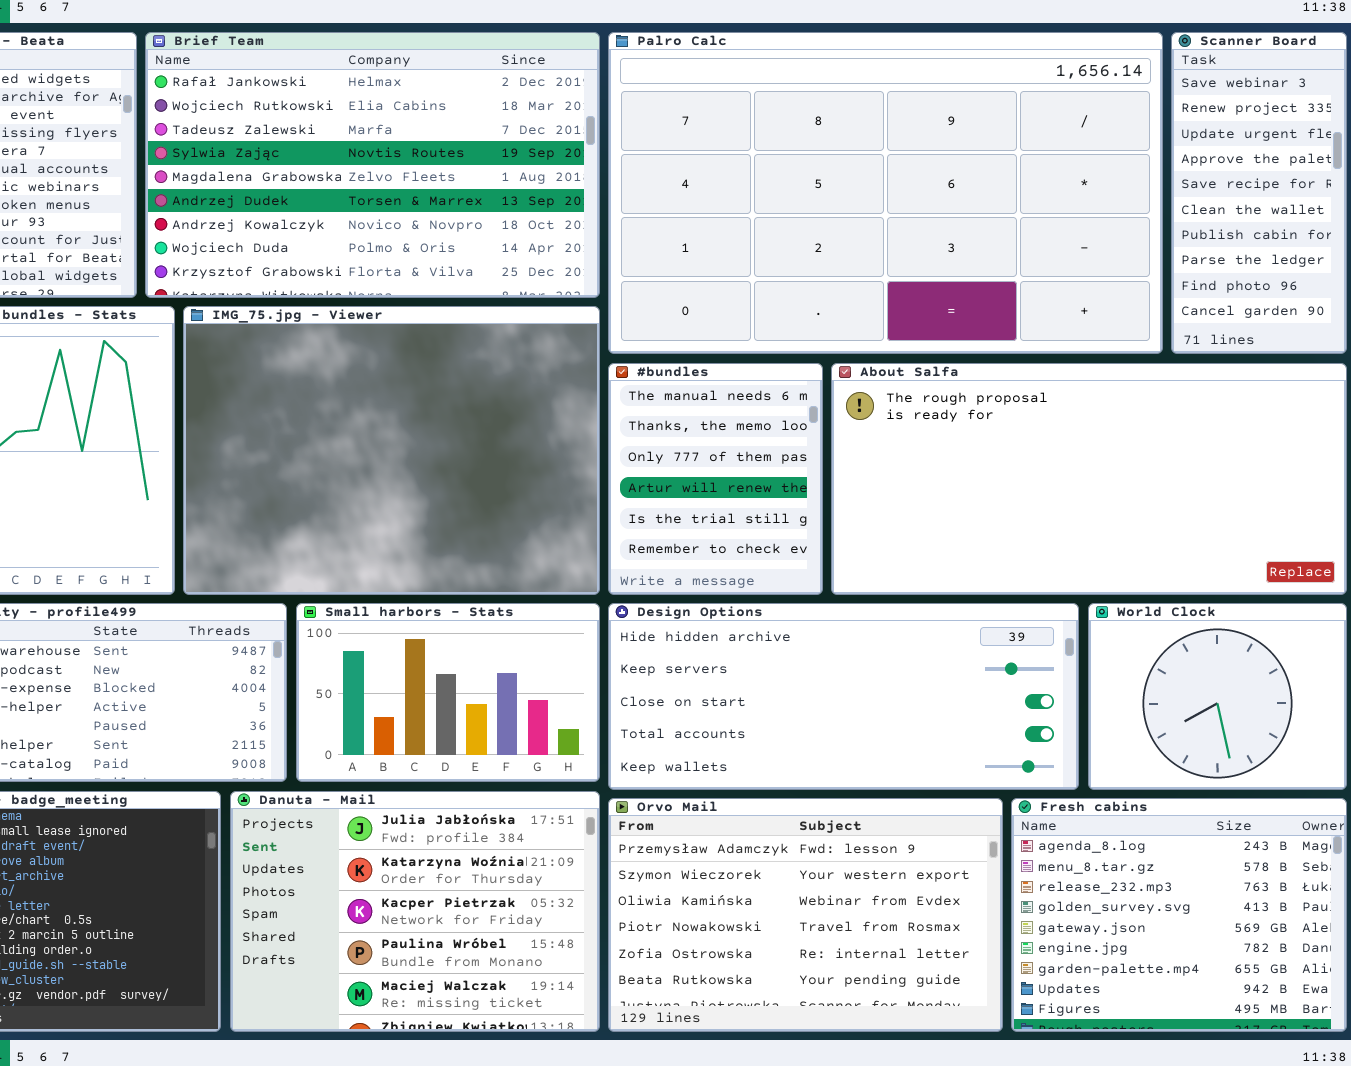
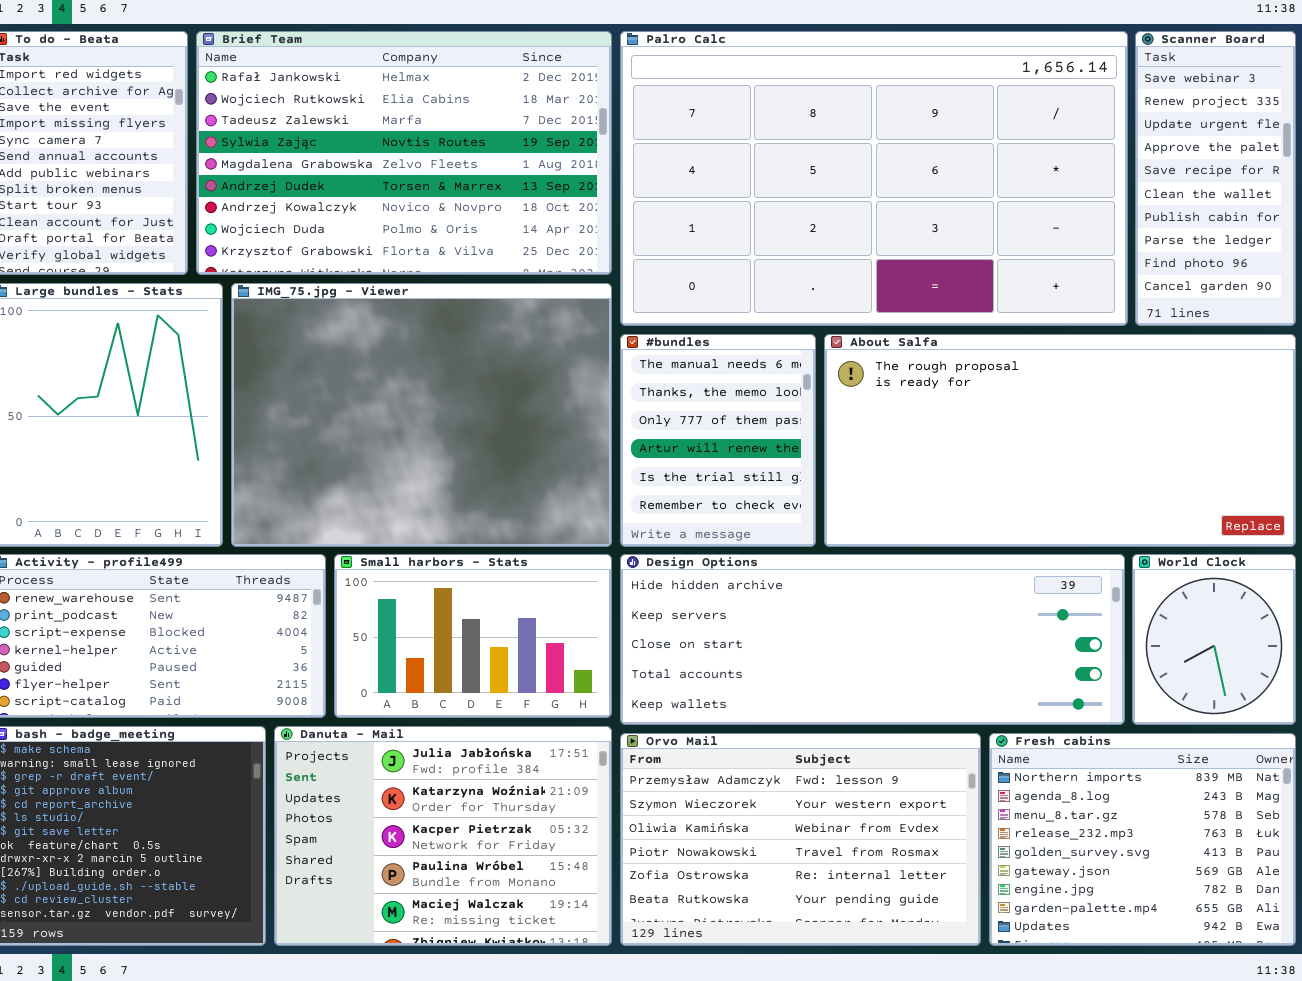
Design Options: [608,603,1079,790] -> [620,554,1125,725], resized
World Clock: [1088,603,1347,790] -> [1132,554,1296,725], resized
Fresh cabins: [1011,798,1347,1032] -> [989,733,1296,946], scrolled up 1 row

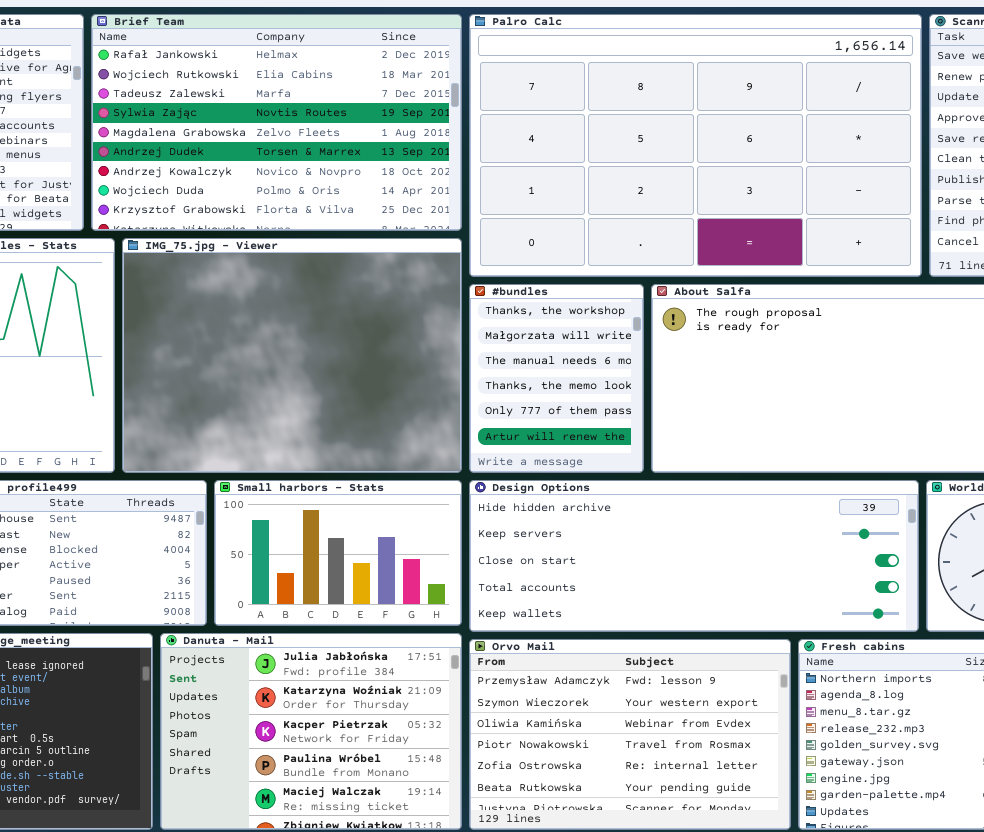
#bundles: [620,334,816,547] -> [469,284,644,473], scrolled up 2 rows

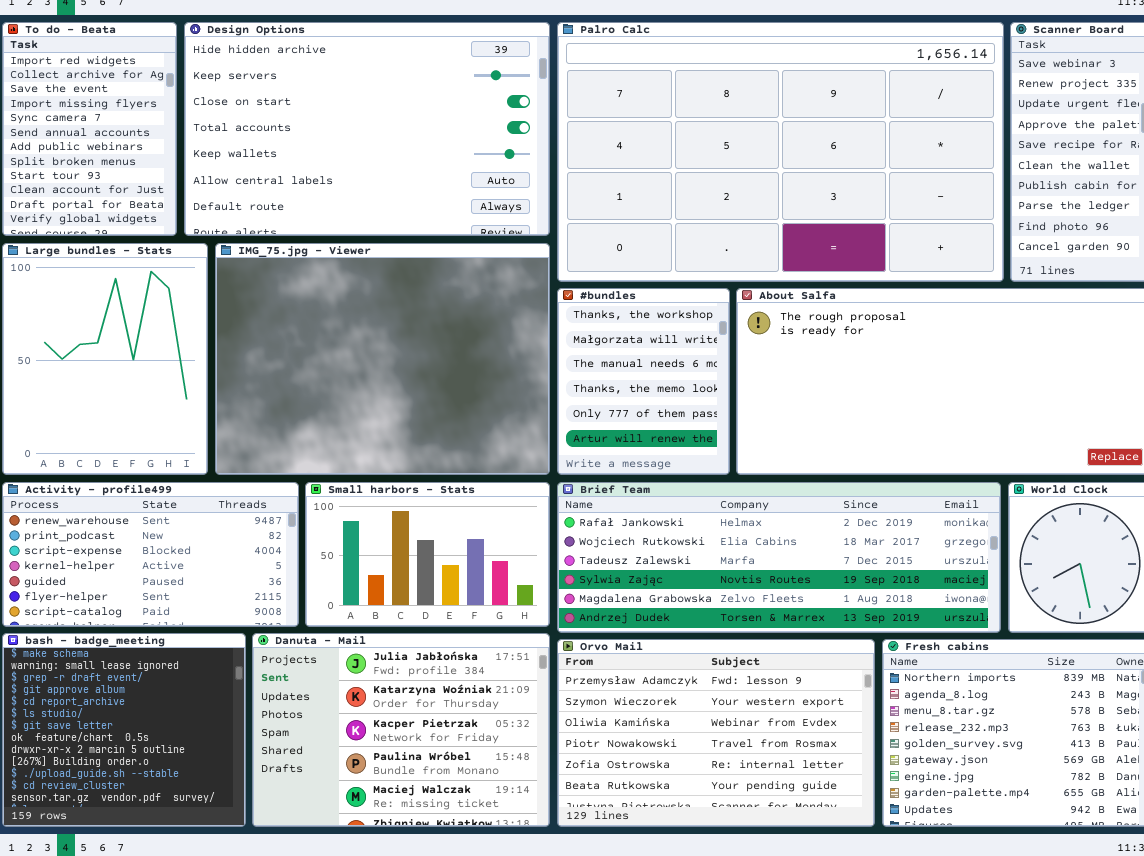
Brief Team: [91,14,462,231] -> [557,482,1001,633], moved, resized
Design Options: [469,480,919,632] -> [184,22,550,236], moved, resized

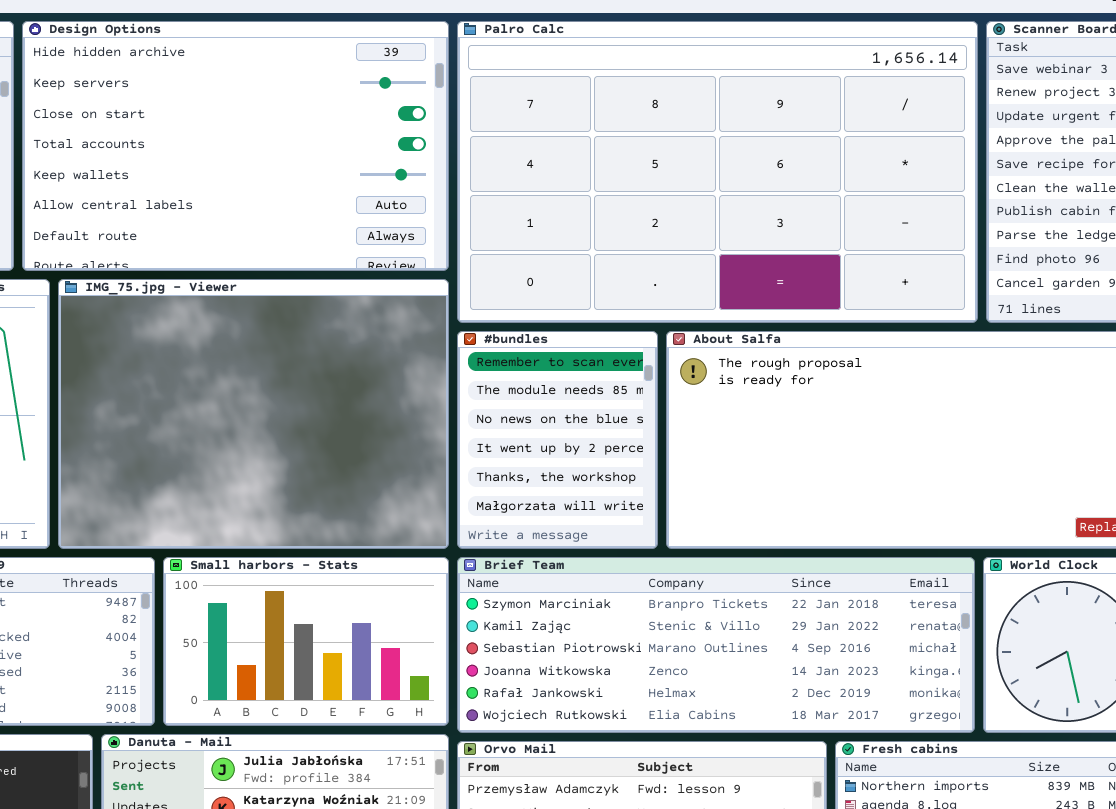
#bundles: [557,288,730,475] -> [457,331,658,549], scrolled up 4 rows
Brief Team: [557,482,1001,633] -> [457,557,975,733], scrolled up 4 rows

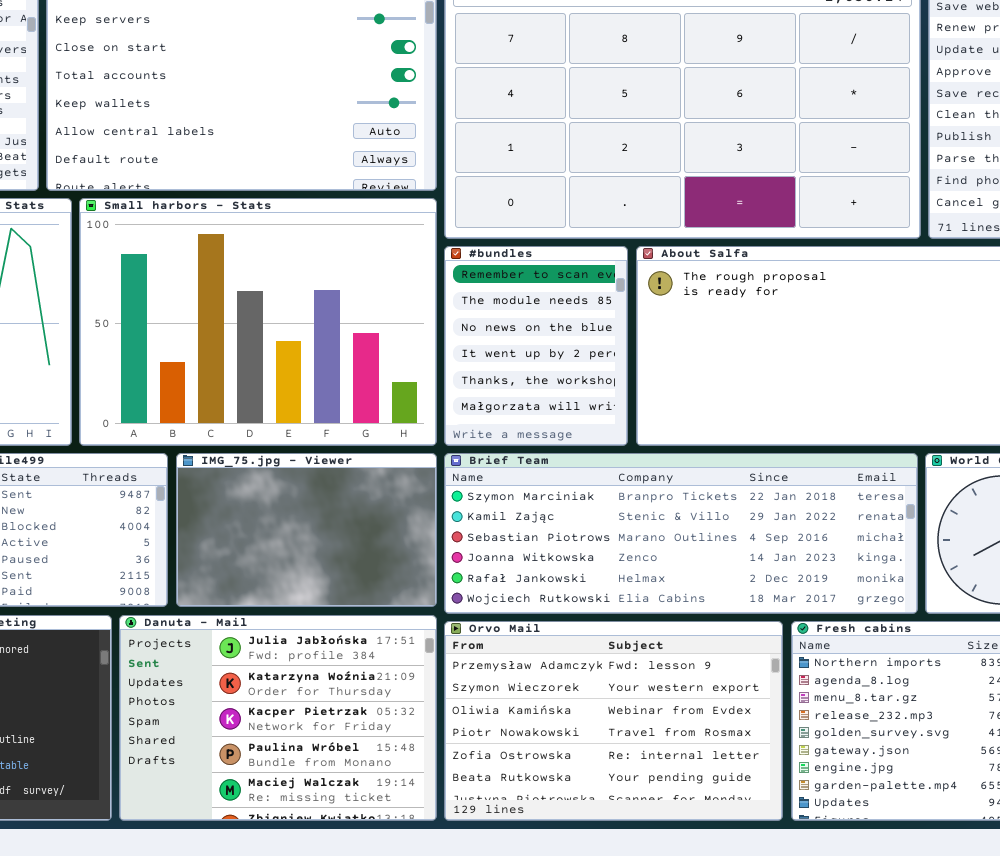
IMG_75.jpg - Viewer: [58,279,449,549] -> [176,453,437,607], moved, resized
Small harbors - Stats: [163,557,449,726] -> [79,198,437,446], moved, resized

